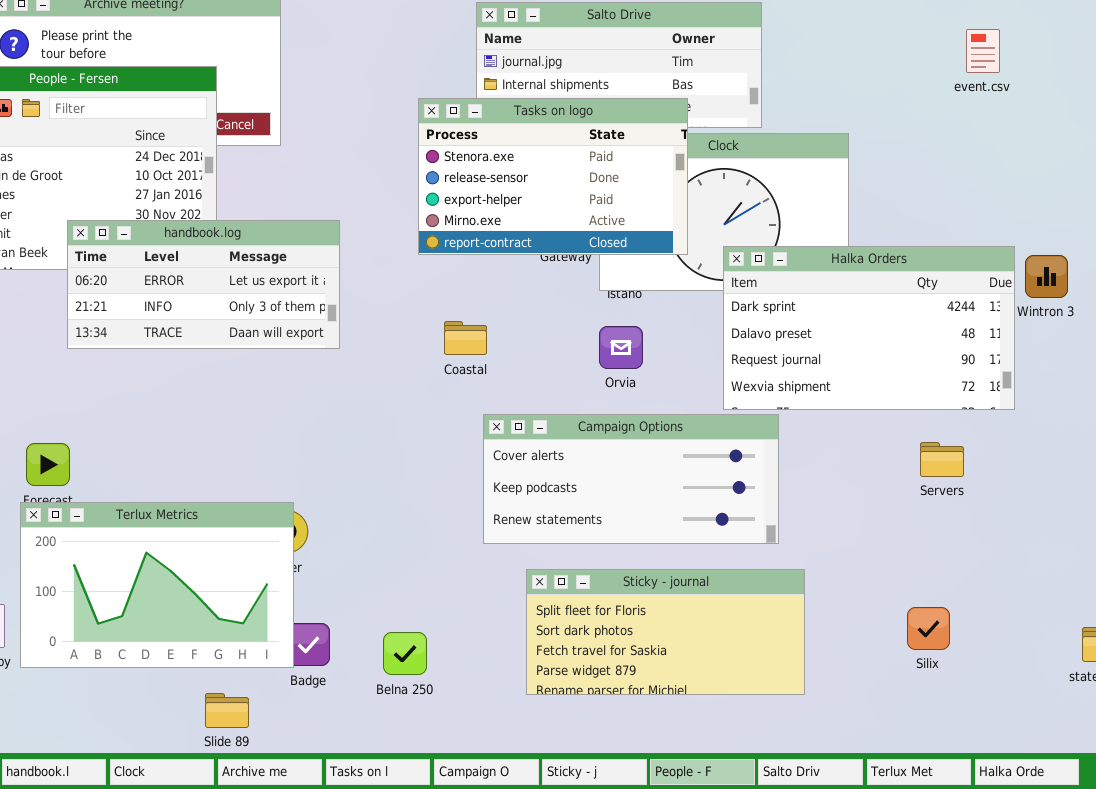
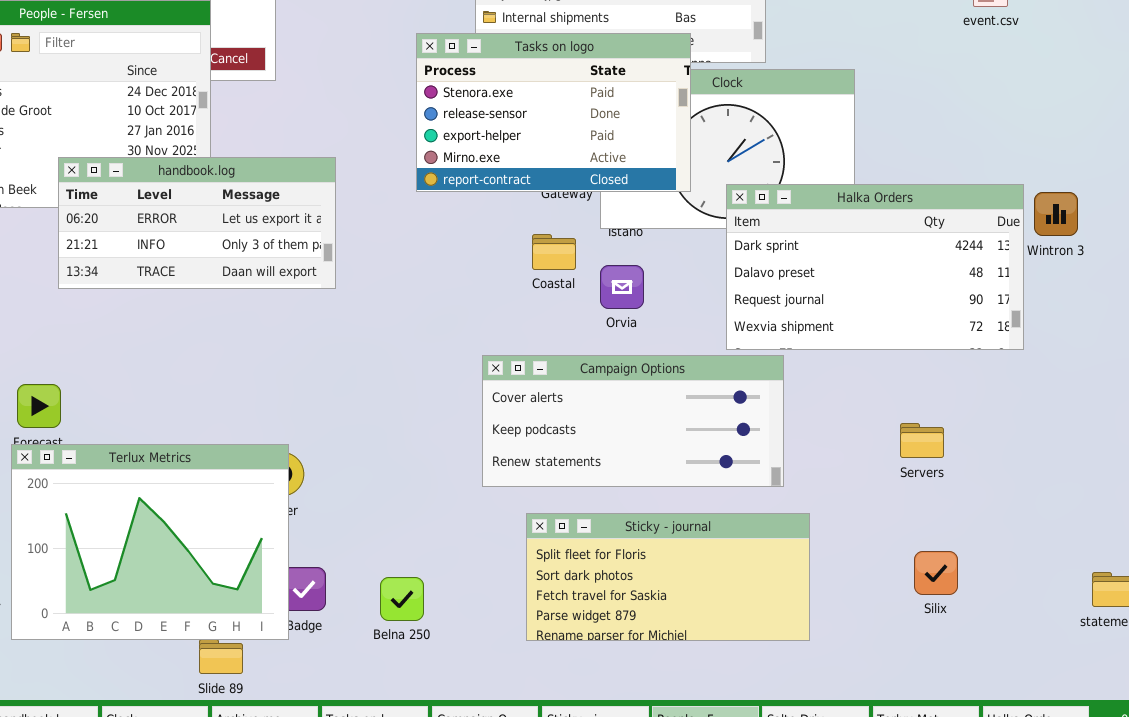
Coastal: [444,321,487,355] -> [532,234,576,270], moved
Servers: [920,442,964,477] -> [900,423,944,458], moved
Terlux Metrics: [20,502,294,668] -> [11,444,289,640], resized

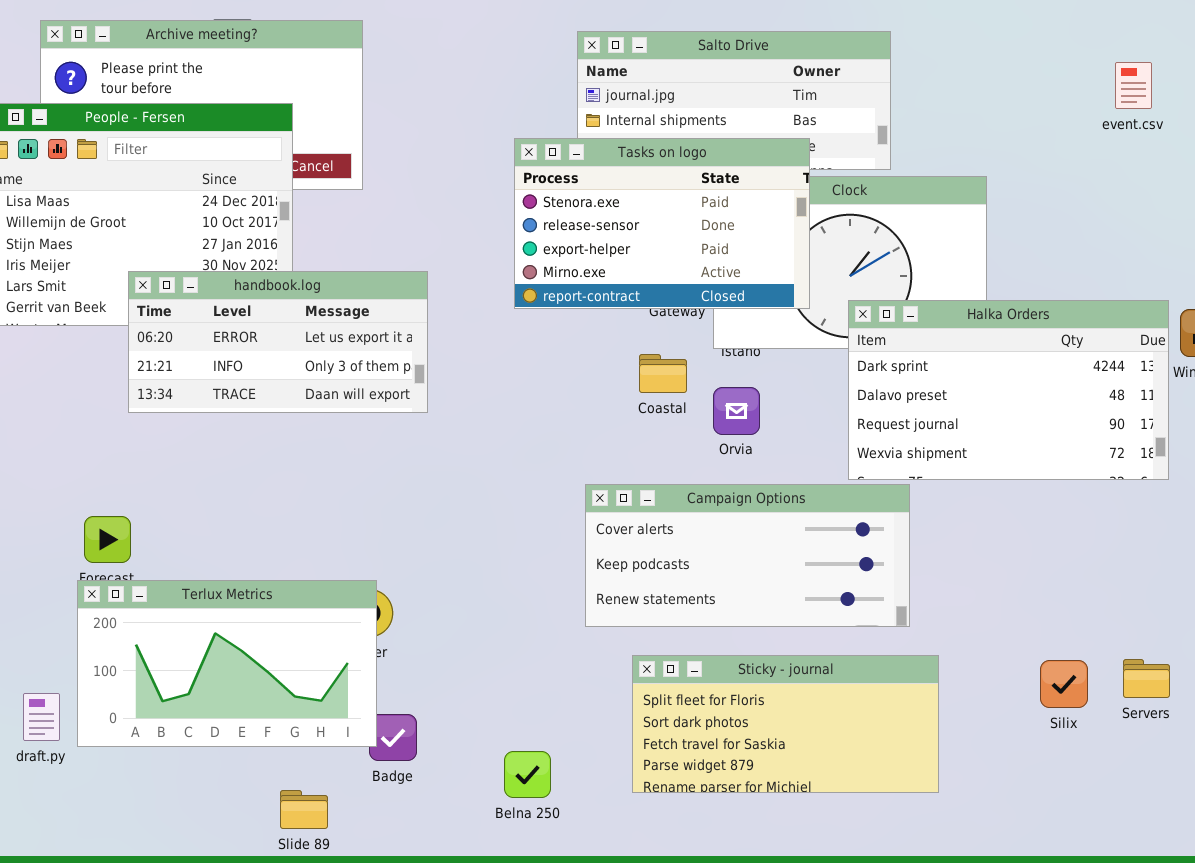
Servers: [900,423,944,458] -> [1123,659,1170,698], moved
Terlux Metrics: [11,444,289,640] -> [77,580,377,747], resized
Silix: [914,551,958,595] -> [1040,660,1088,708], moved
Belna 250: [380,577,424,621] -> [504,751,551,798], moved

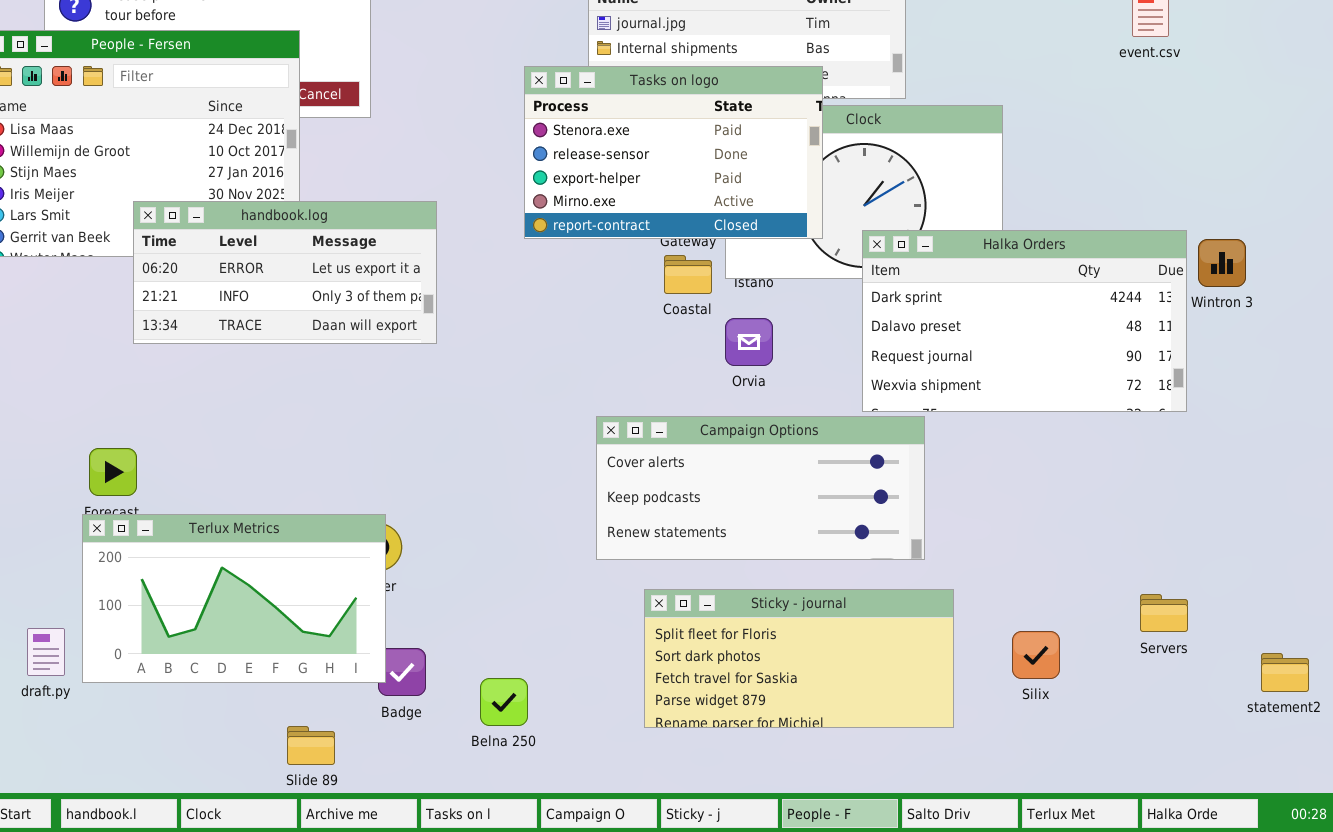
Coastal: [639,354,687,393] -> [664,255,712,294], moved
Silix: [1040,660,1088,708] -> [1012,631,1060,679], moved
Belna 250: [504,751,551,798] -> [480,678,528,726], moved

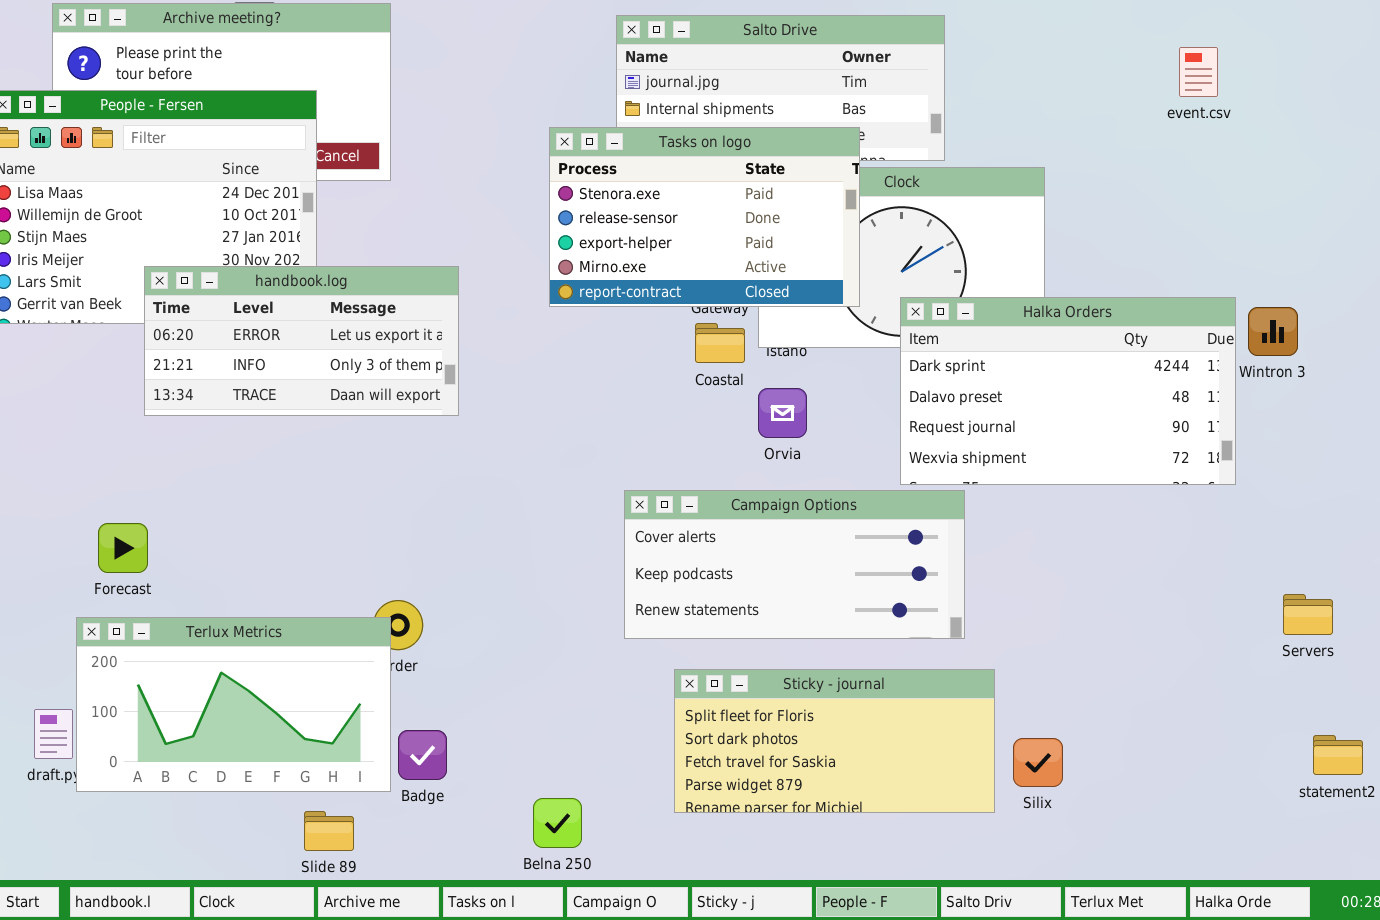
Terlux Metrics: [82,514,386,683] -> [76,617,391,792], moved
Servers: [1140,594,1188,632] -> [1283,594,1333,635], moved
Silix: [1012,631,1060,679] -> [1013,738,1063,787], moved
Belna 250: [480,678,528,726] -> [533,798,582,848], moved

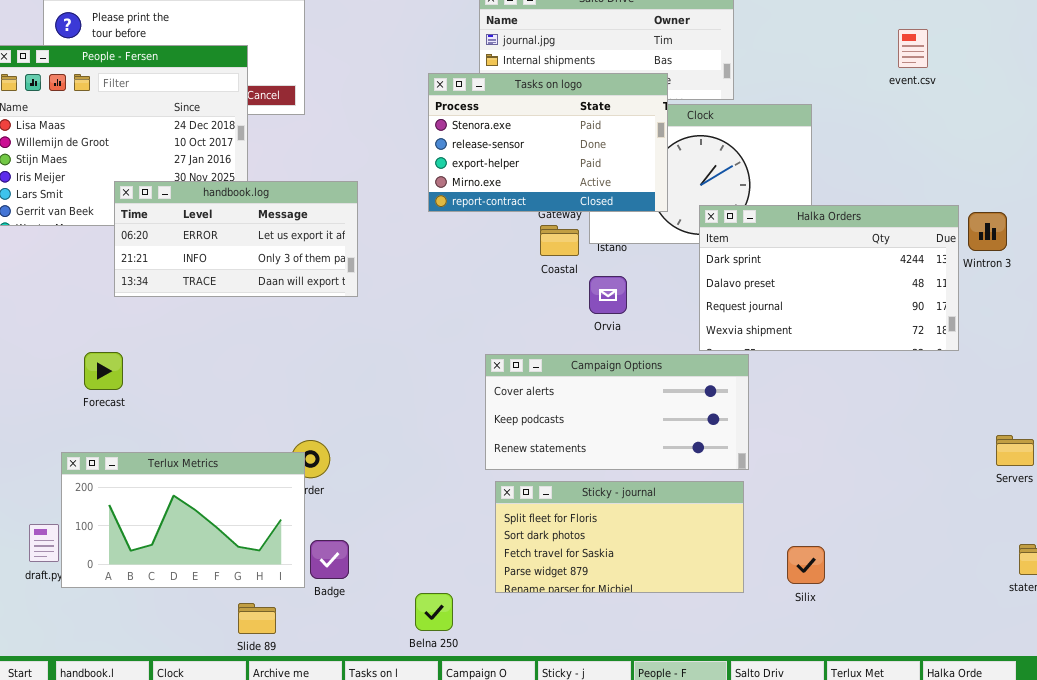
event.csv: [1179,47,1218,97] -> [898,29,928,68], moved
Forecast: [98,523,148,573] -> [84,352,123,390], moved
Sticky - journal: [674,669,995,813] -> [495,481,744,593], moved

